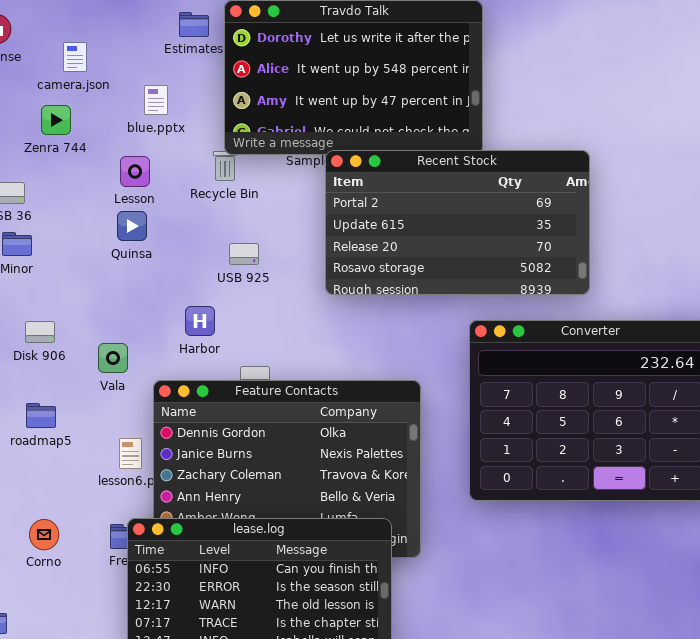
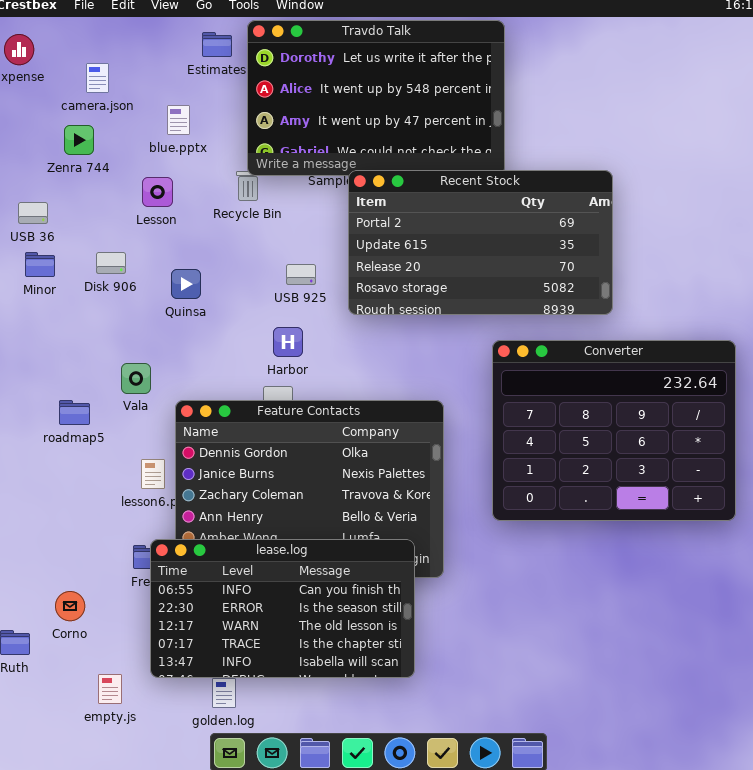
Quinsa: [117,211,147,241] -> [171,269,201,299], moved
USB 925: [229,243,259,265] -> [286,264,316,285], moved
Harbor: [185,306,215,336] -> [273,327,303,357], moved
Disk 906: [25,321,55,343] -> [96,252,126,274], moved
roadmap5: [26,403,56,428] -> [59,400,90,425], moved
Corno: [29,519,59,550] -> [55,591,85,621], moved

